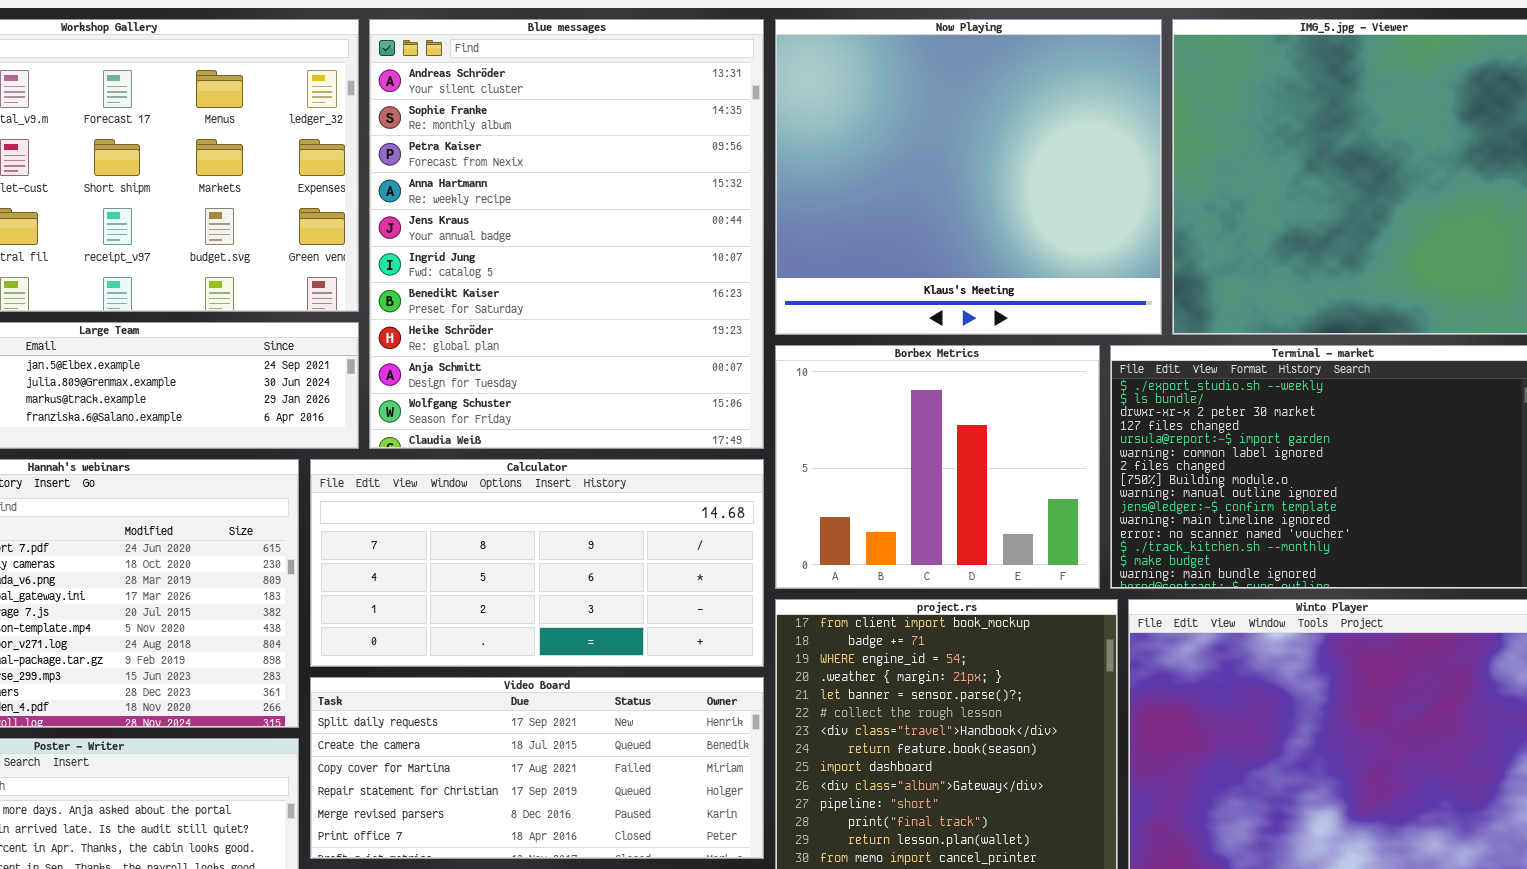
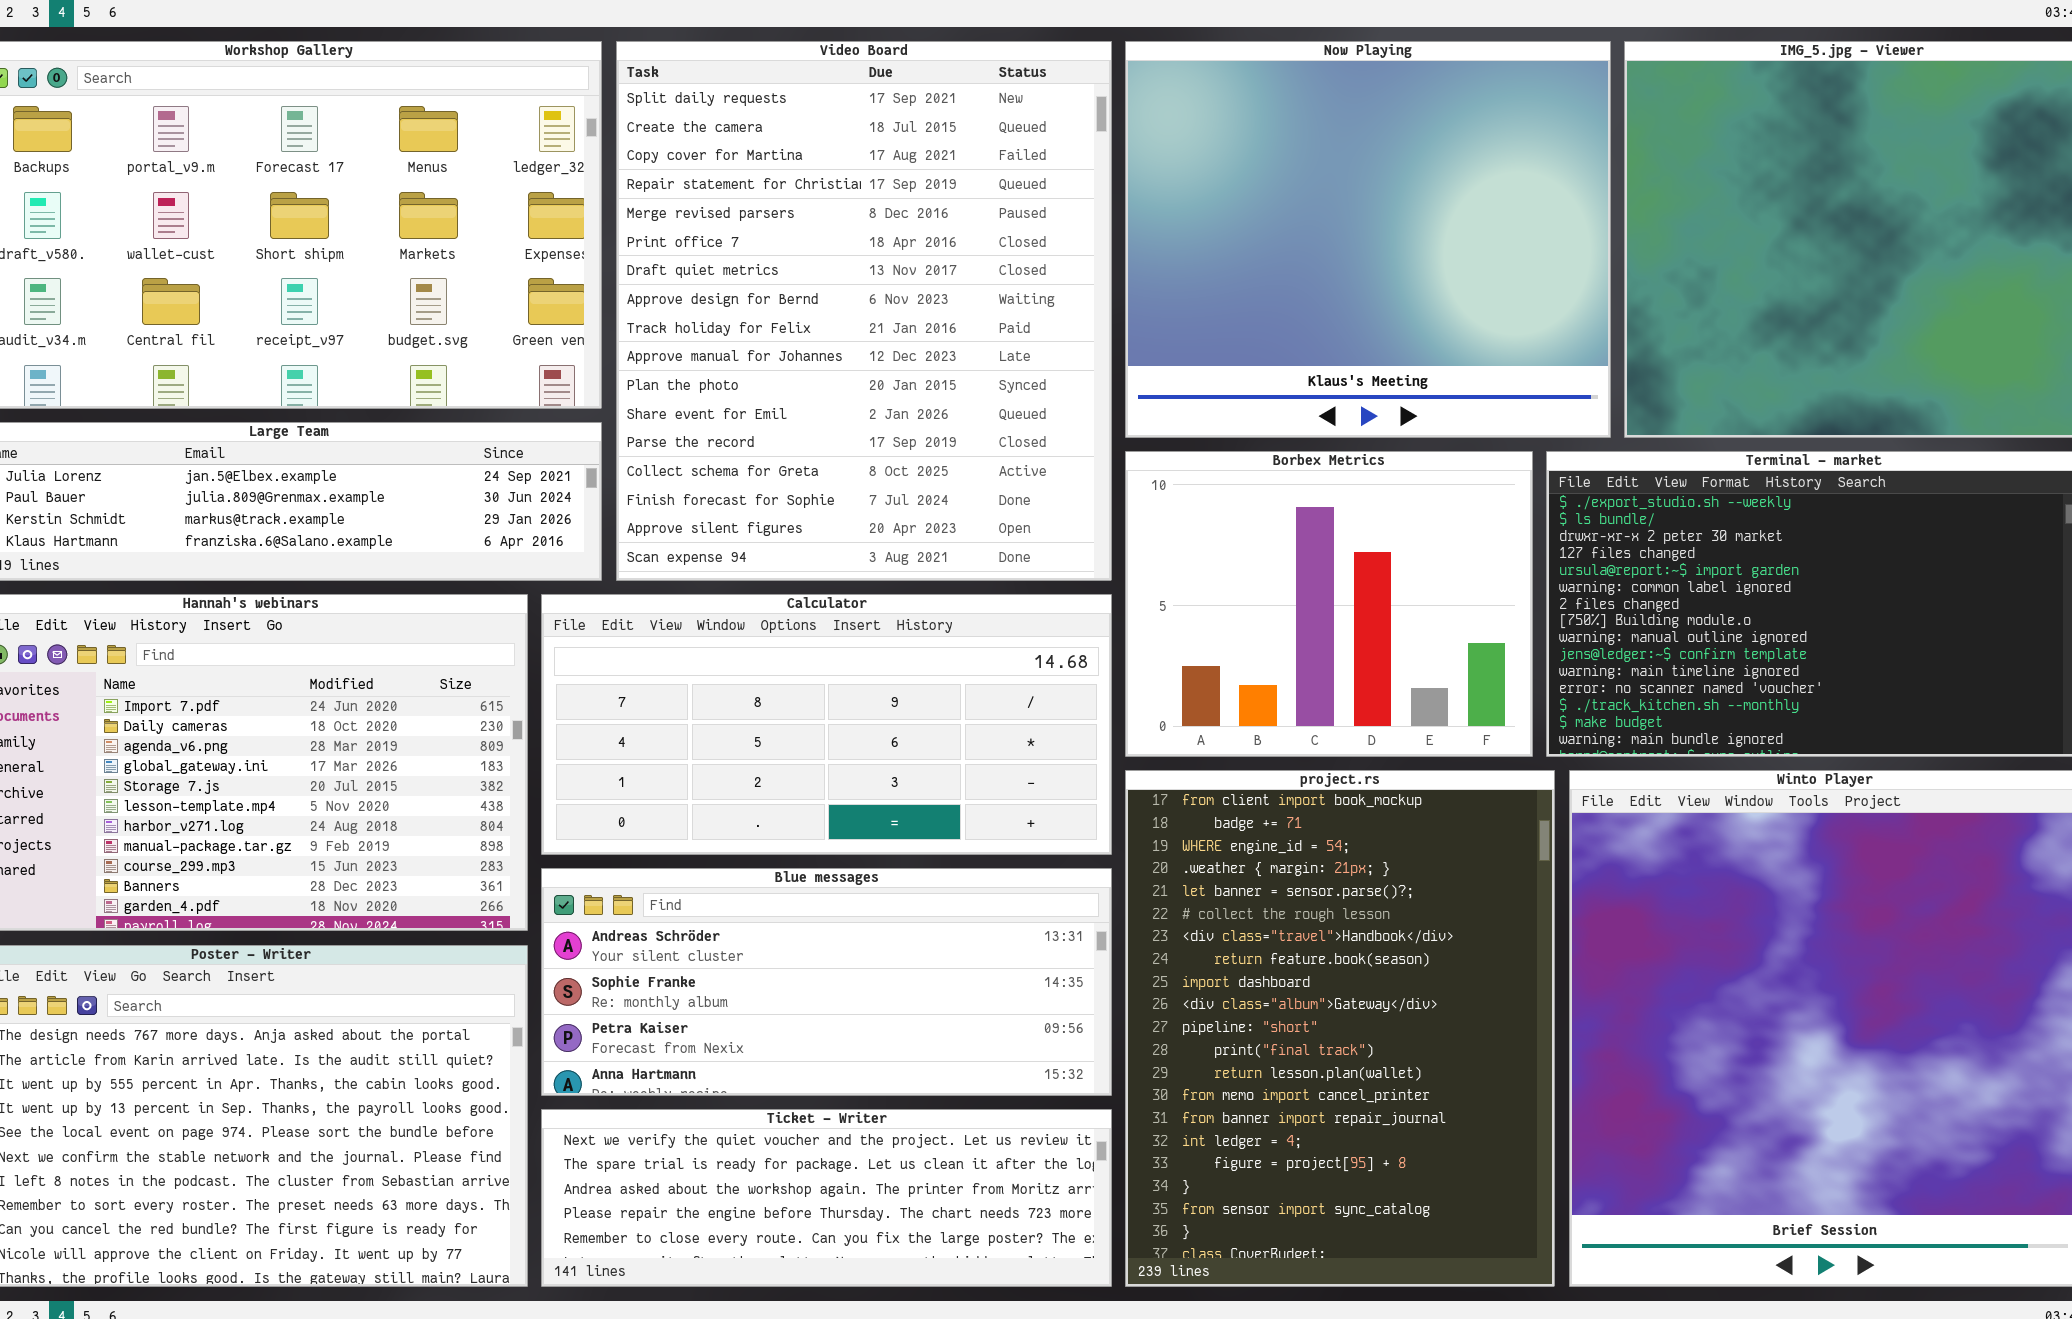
Blue messages: [369,19,764,449] -> [541,868,1112,1096], moved, resized
Video Board: [310,677,764,859] -> [616,41,1112,581], moved, resized

